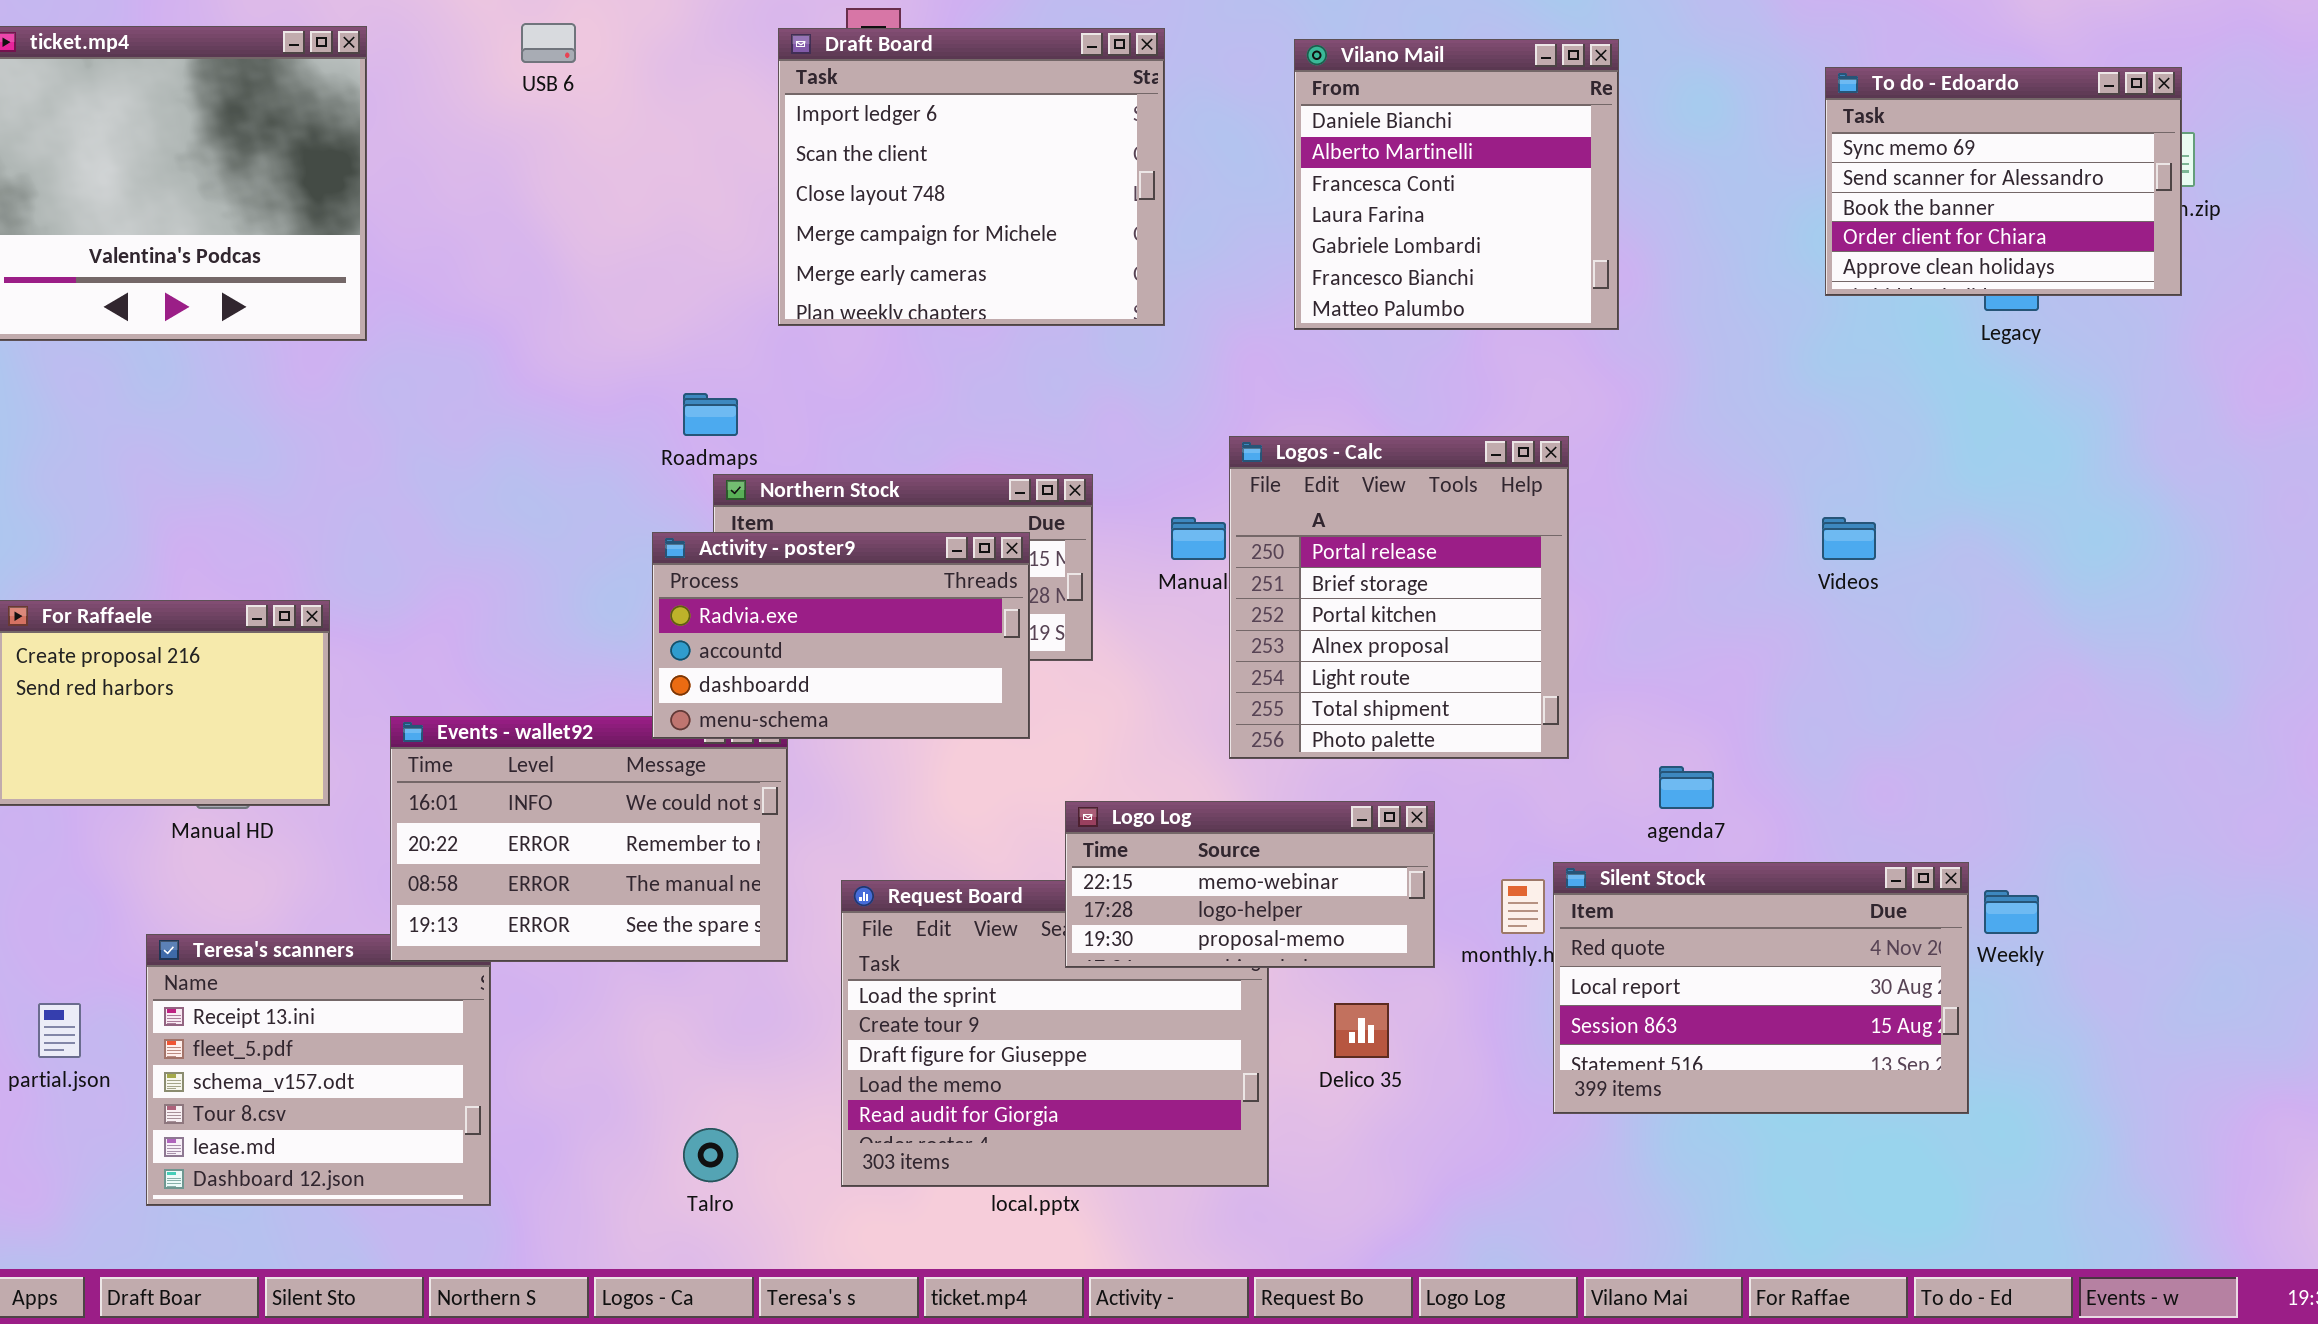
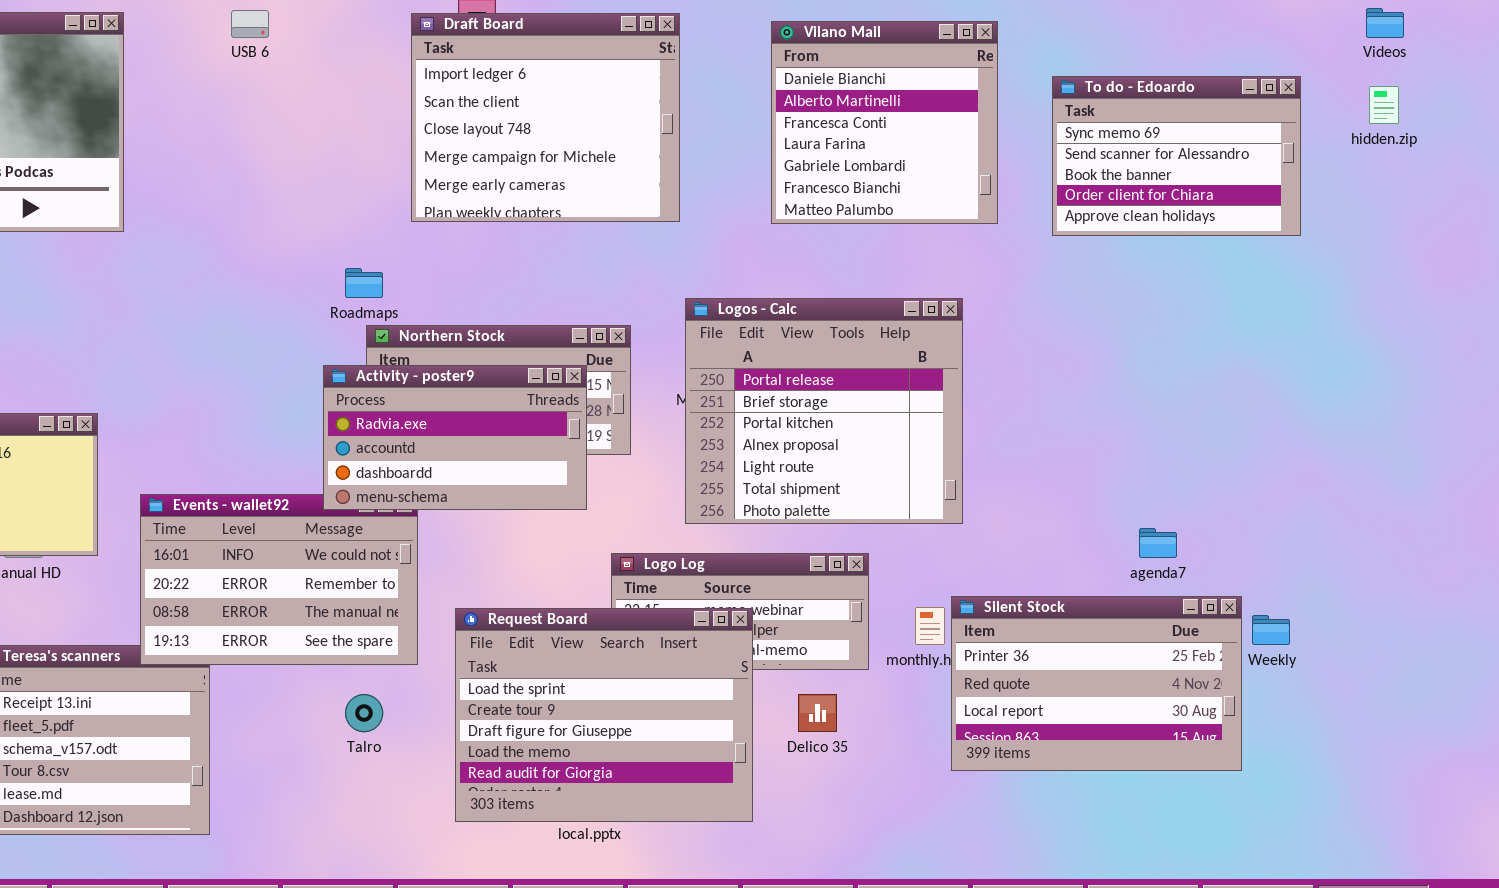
To do - Edoardo: [1825,67,2182,296] -> [1052,76,1301,236], moved
Logos - Calc: [1229,436,1569,759] -> [685,298,963,524], resized
Videos: [1822,517,1876,560] -> [1366,8,1404,38], moved
agenda7: [1659,766,1714,809] -> [1139,528,1177,558], moved
Silent Stock: [1553,862,1969,1114] -> [951,596,1242,771], scrolled up 1 row
Request Board: [841,880,1269,1187] -> [455,608,753,822], raised
Talro: [683,1128,738,1182] -> [345,694,383,732], moved

